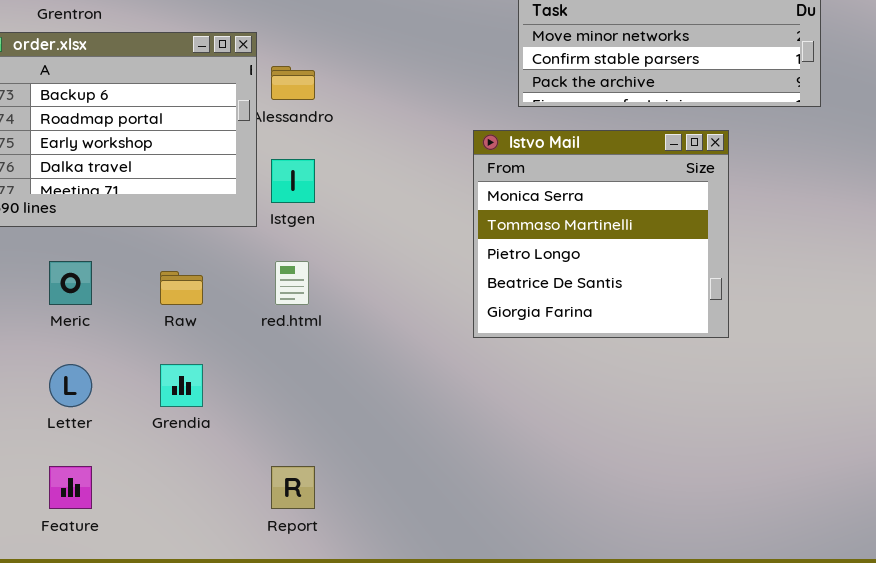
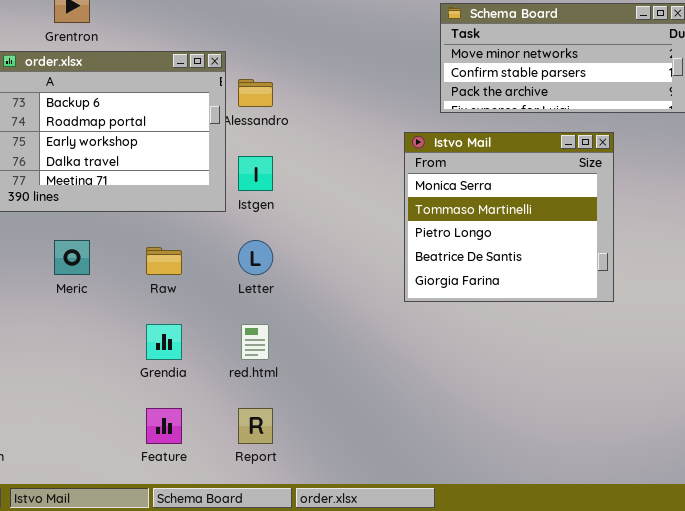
red.html: [275,261,309,305] -> [241,324,269,360], moved
Letter: [49,364,92,407] -> [238,240,273,275], moved
Feature: [49,466,92,509] -> [146,408,182,444], moved

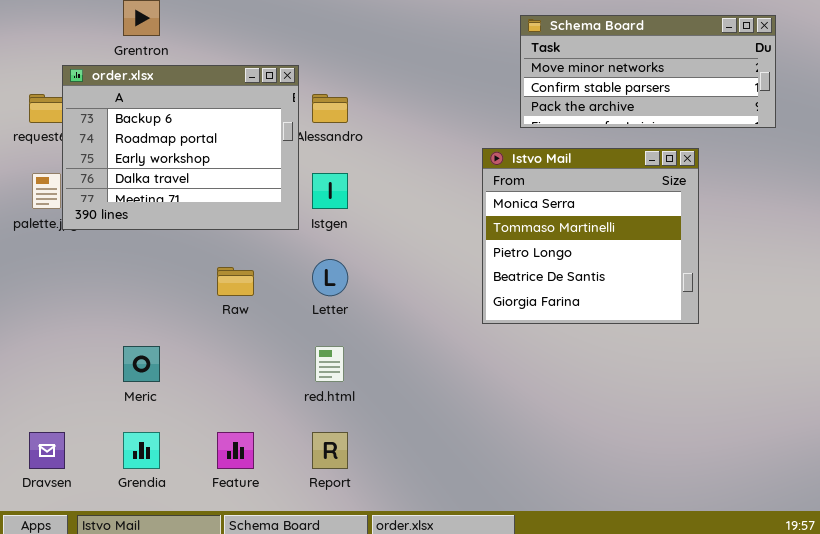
Meric: [54,240,90,275] -> [123,346,160,382], moved
Grendia: [146,324,182,360] -> [123,432,160,469], moved

